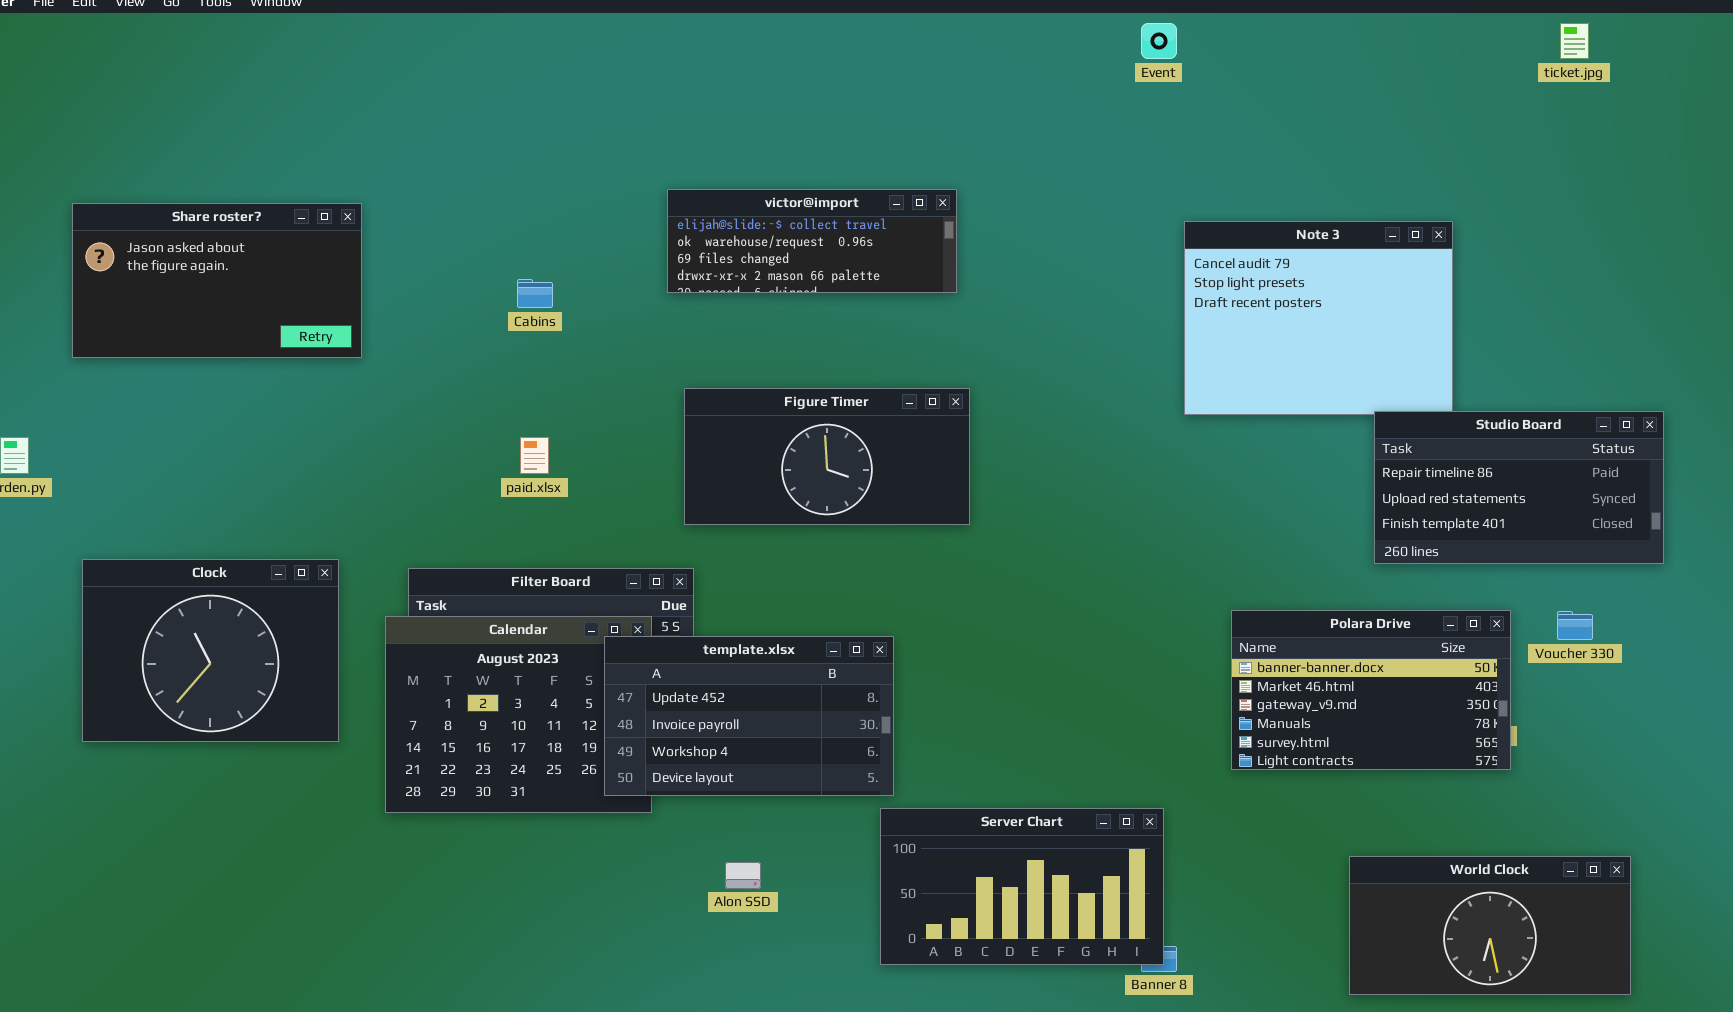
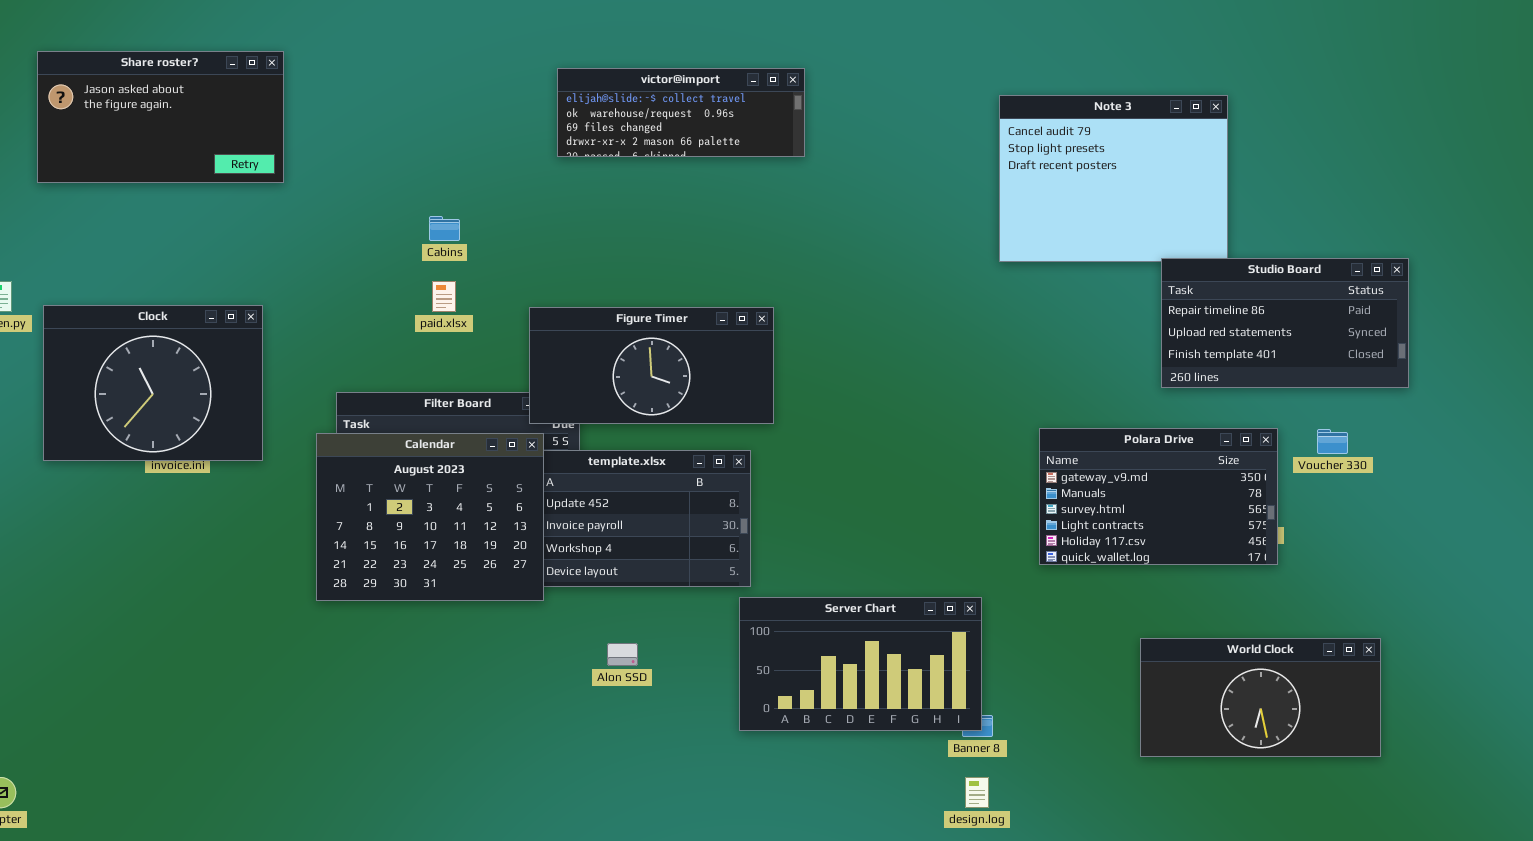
Share roster?: [72,203,362,358] -> [37,51,284,183], moved
Cabins: [517,279,553,308] -> [429,216,460,241], moved
Figure Timer: [684,388,970,525] -> [529,307,774,424], moved
Clock: [82,559,339,742] -> [43,305,263,461], moved
Polara Drive: [1231,610,1511,770] -> [1039,428,1278,565], scrolled down 2 rows
Calendar: [385,616,652,813] -> [316,433,544,601], raised

